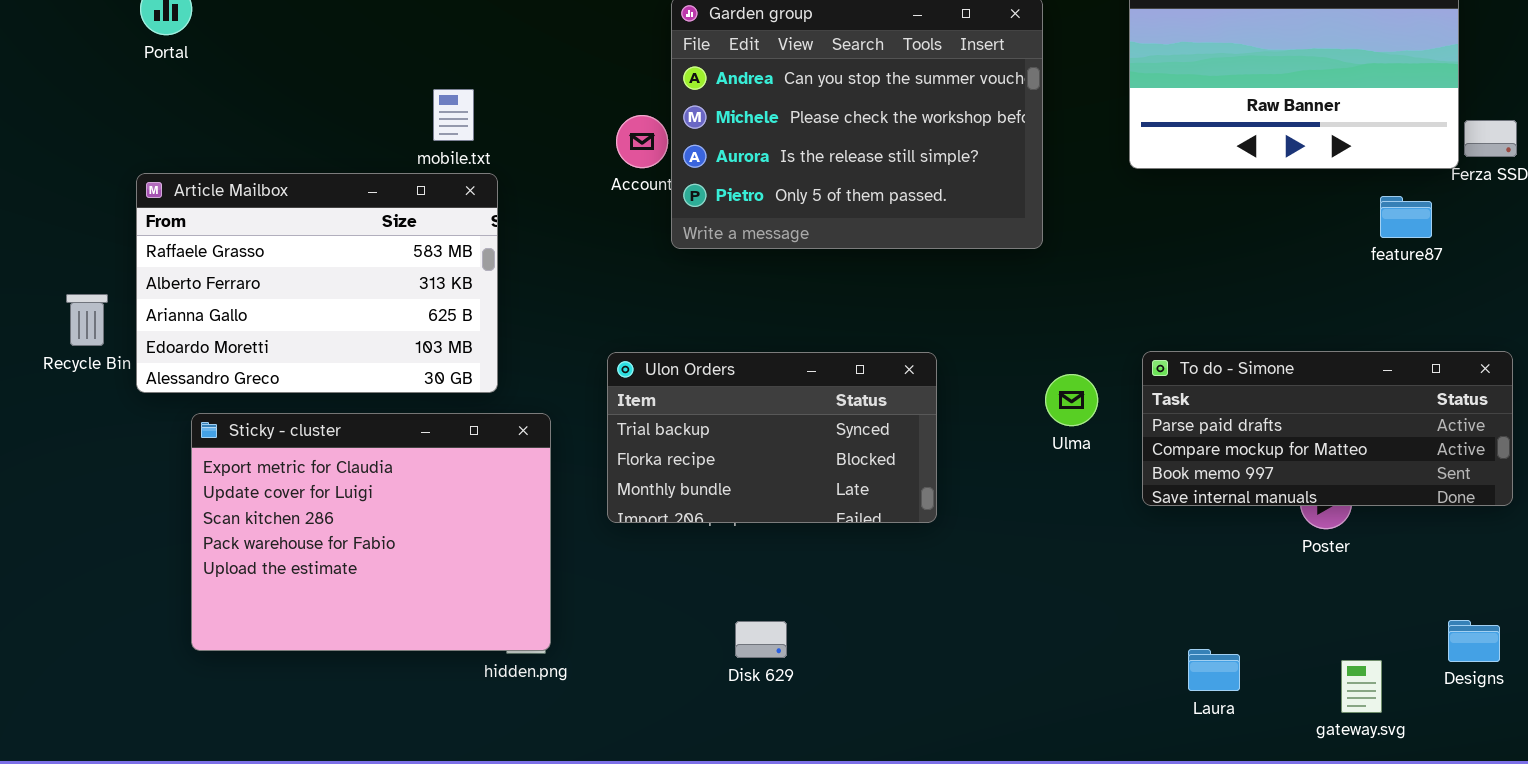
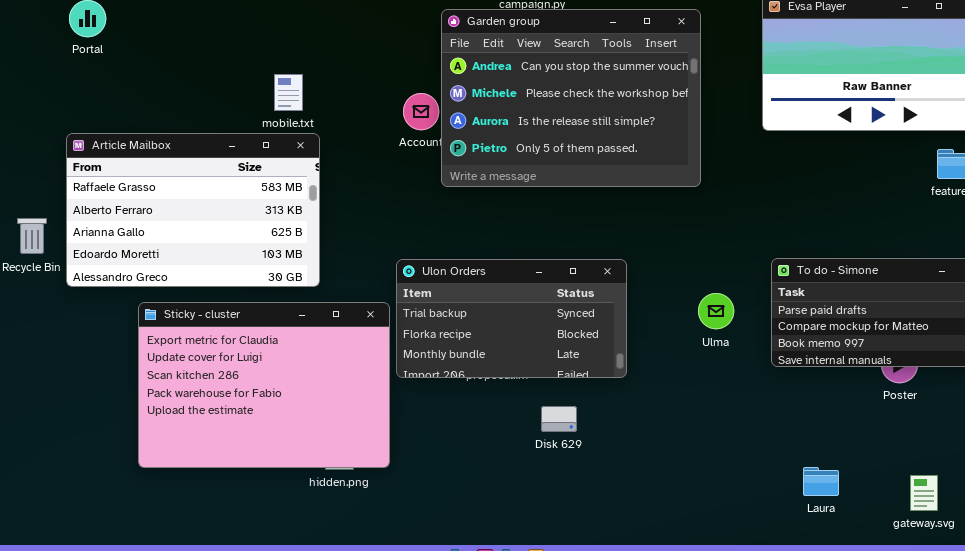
Ulma: [1045,374,1098,426] -> [698,293,734,329], moved
Sticky - cluster: [191,413,551,651] -> [138,302,390,468], moved
Disk 629: [735,621,787,658] -> [541,406,577,432], moved

